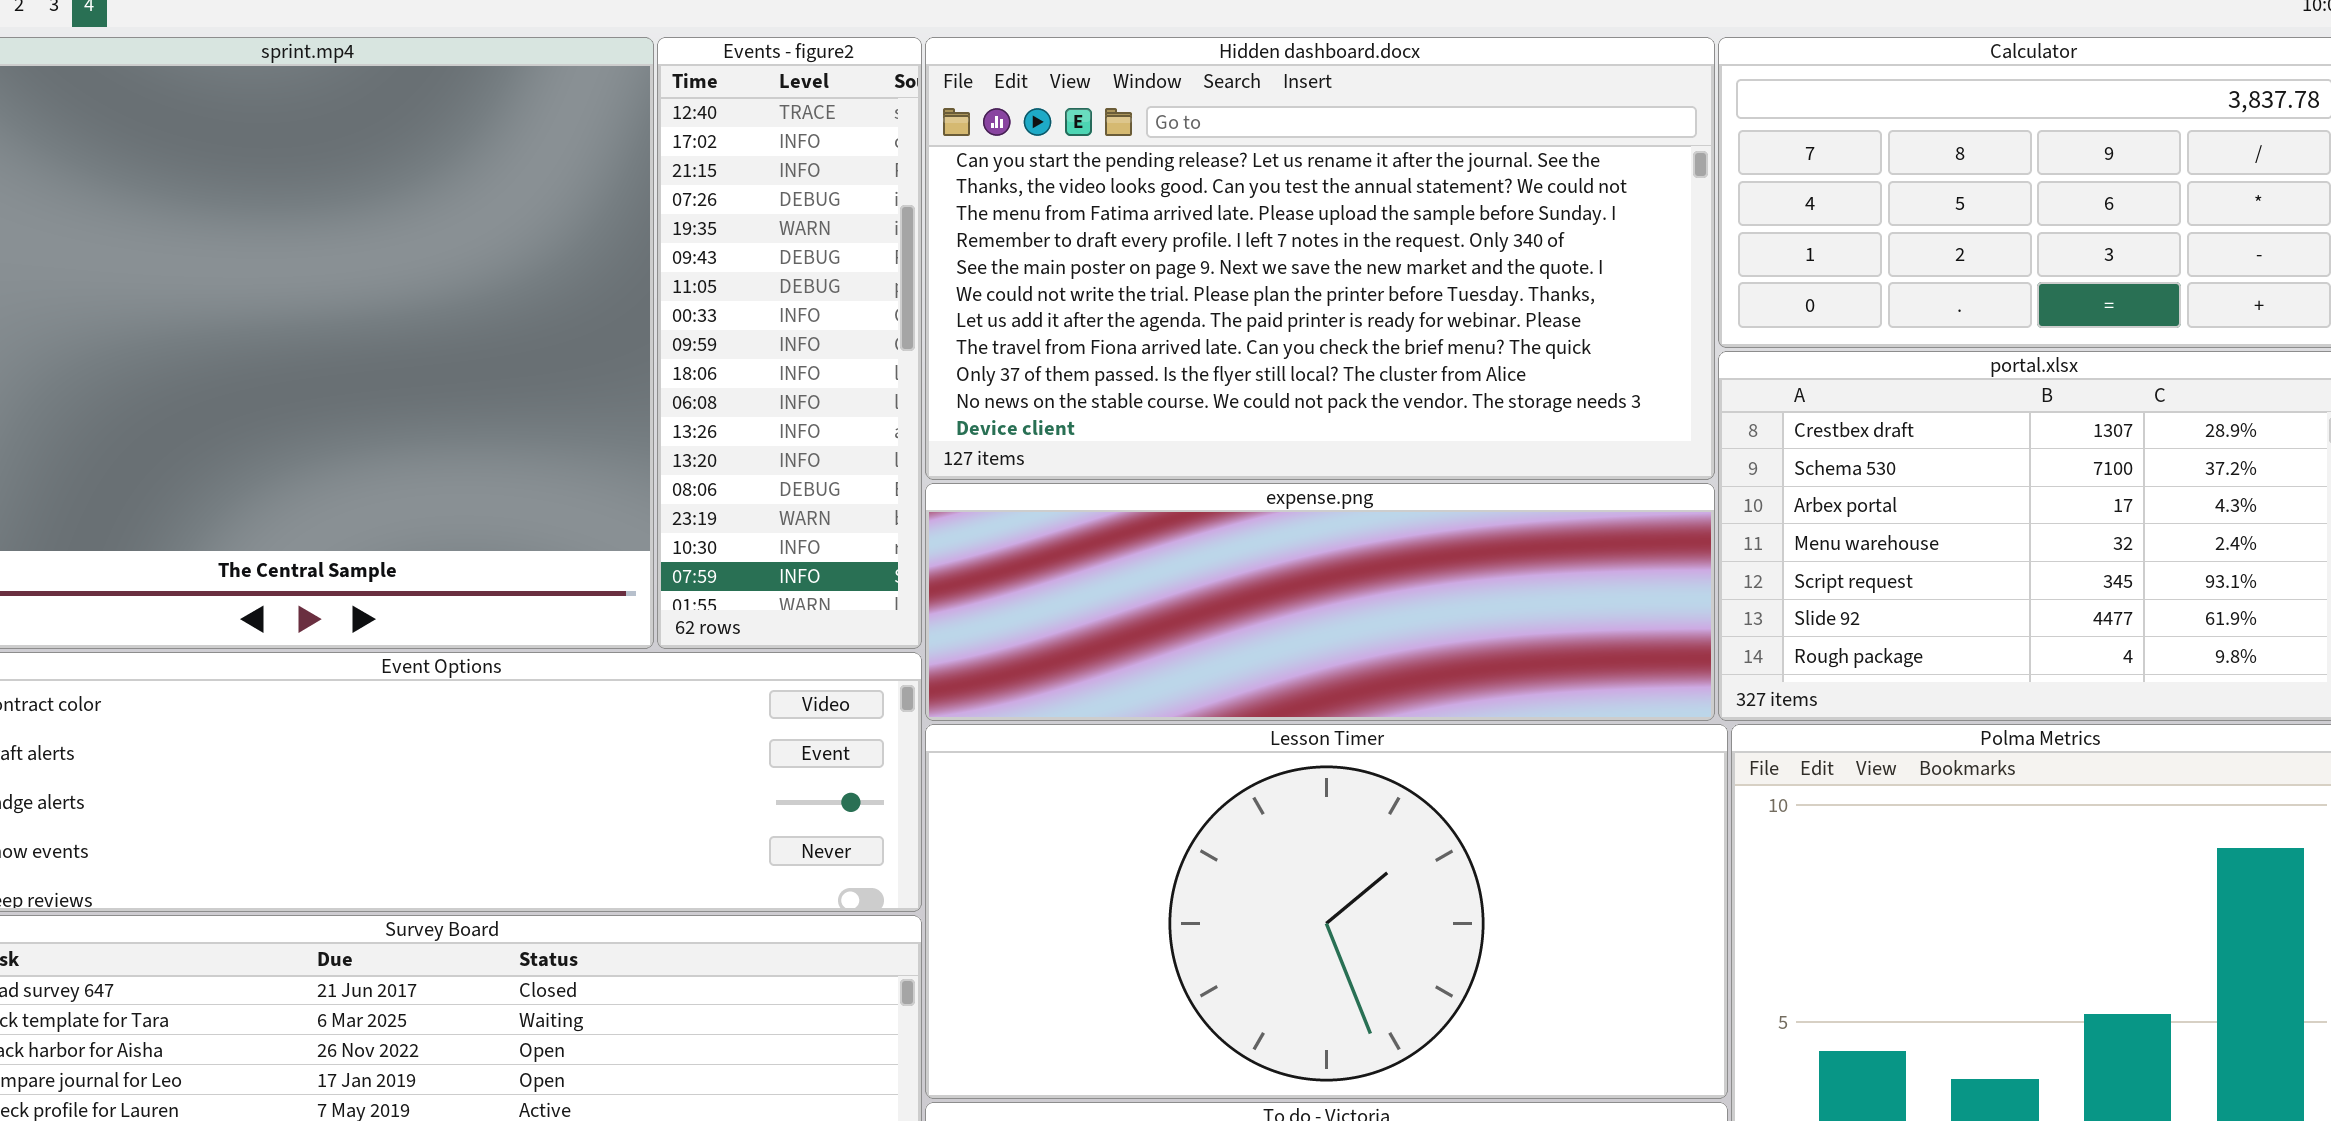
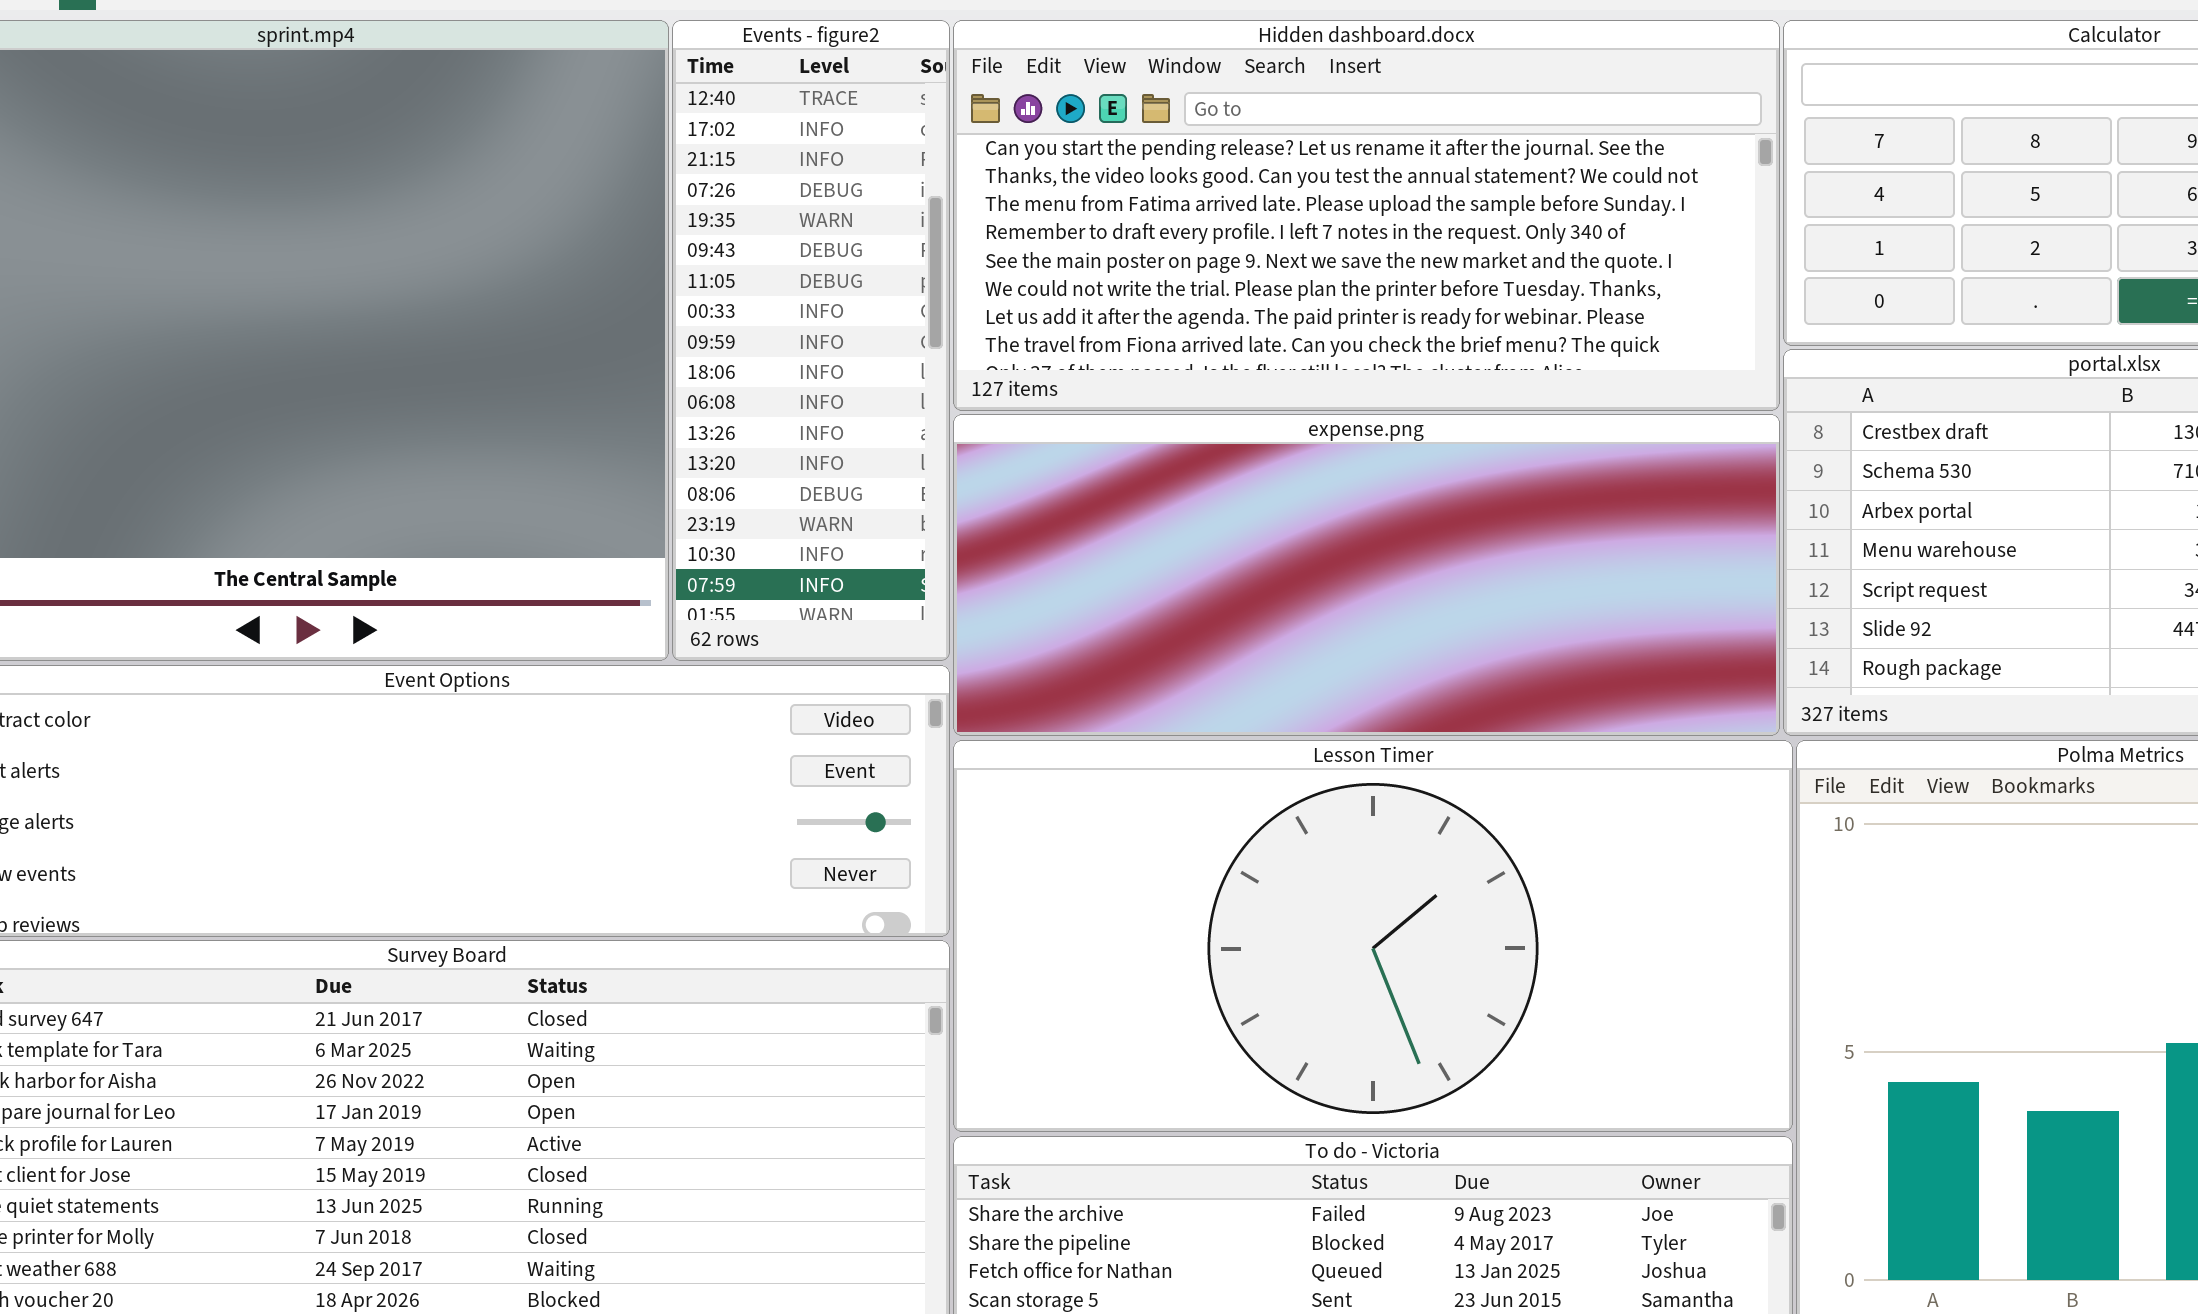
Hidden dashboard.docx: [925,37,1715,480] -> [953,20,1780,411], resized
expense.png: [925,483,1715,721] -> [953,414,1780,736], resized

